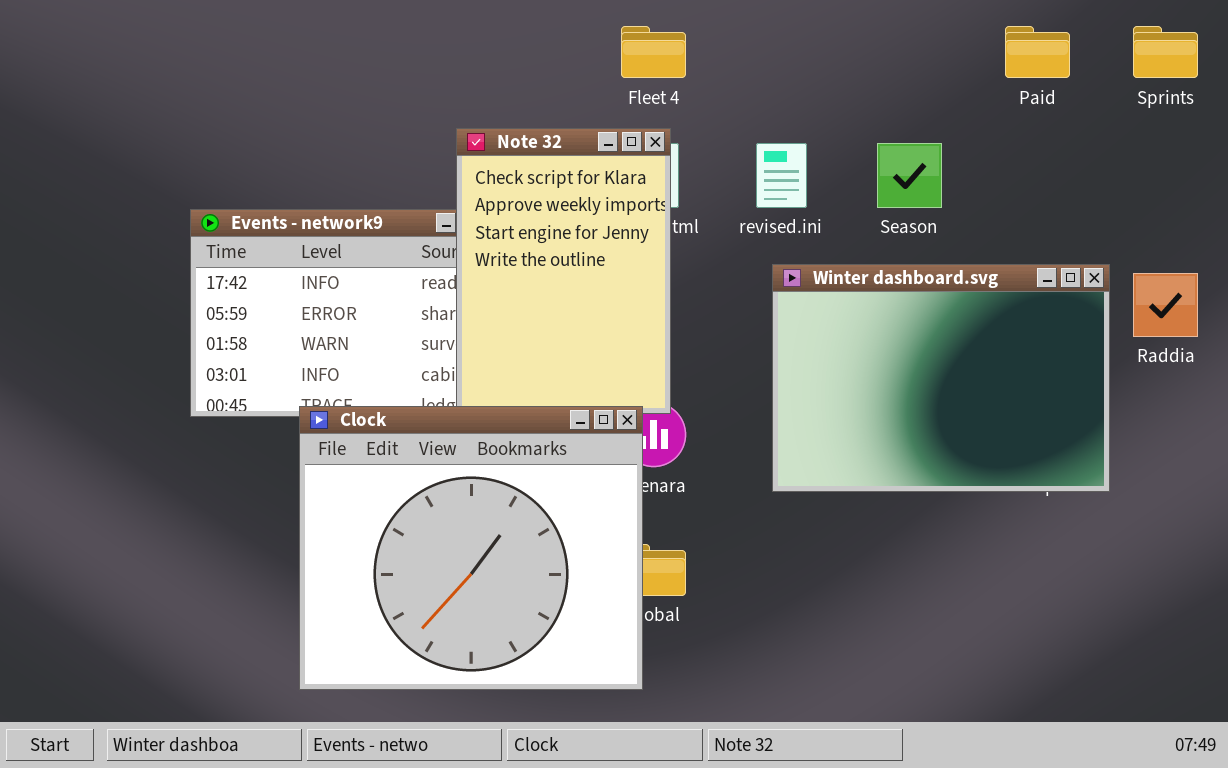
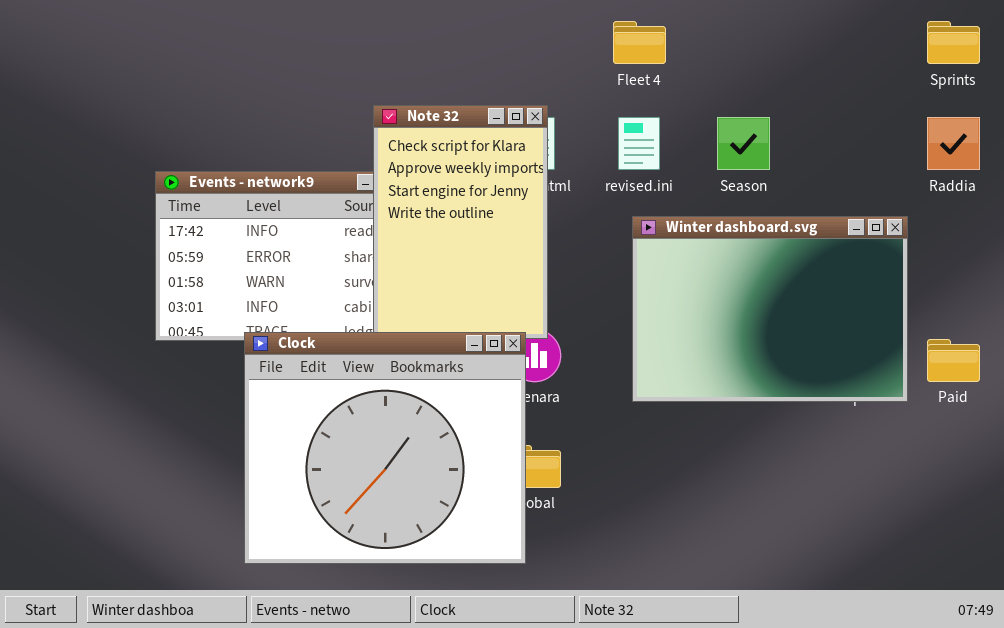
Fleet 4: [621,26,686,78] -> [613,21,666,64], moved
Paid: [1005,26,1070,78] -> [927,339,980,382], moved
Raddia: [1133,273,1198,337] -> [927,117,980,170], moved

